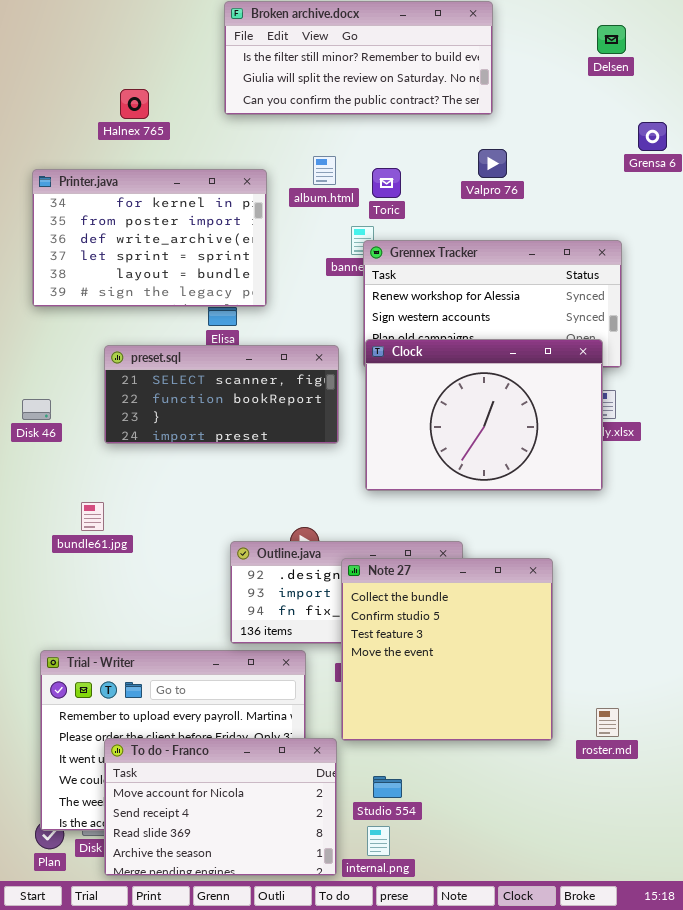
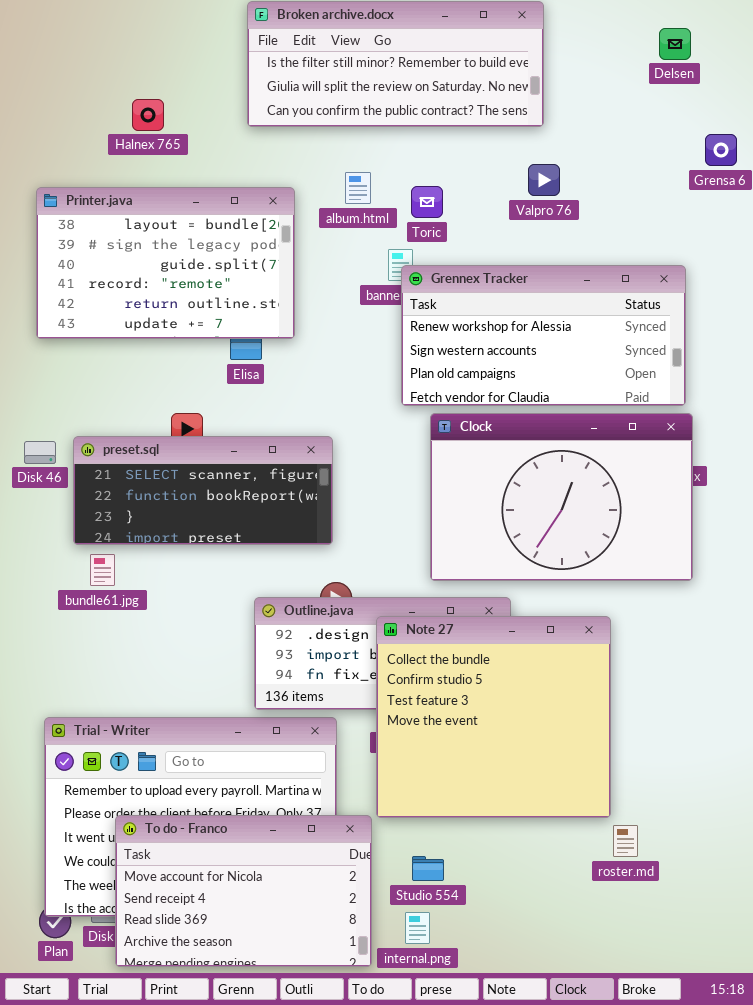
Printer.java: [32,169,267,307] -> [36,187,295,339], scrolled down 4 rows
Clock: [365,339,603,491] -> [430,413,693,581], moved
preset.sql: [104,345,339,444] -> [73,436,333,545], moved
roster.md: [596,708,619,737] -> [613,825,638,857], moved

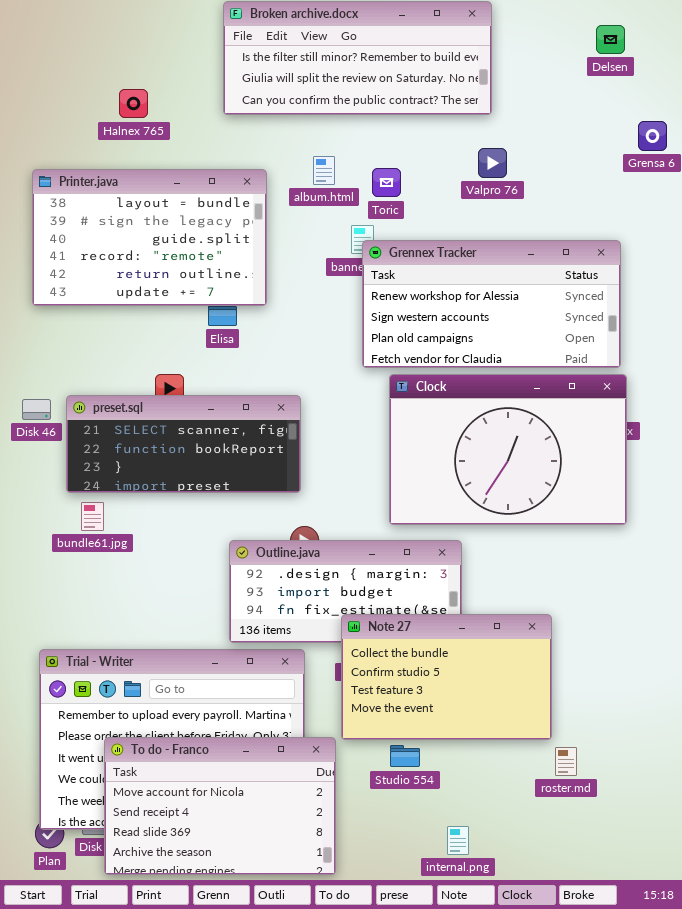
Note 27: [376,616,611,818] -> [341,614,552,740], resized
Studio 554: [412,856,444,881] -> [390,745,420,767], moved
internal.png: [405,912,430,944] -> [447,826,469,855], moved

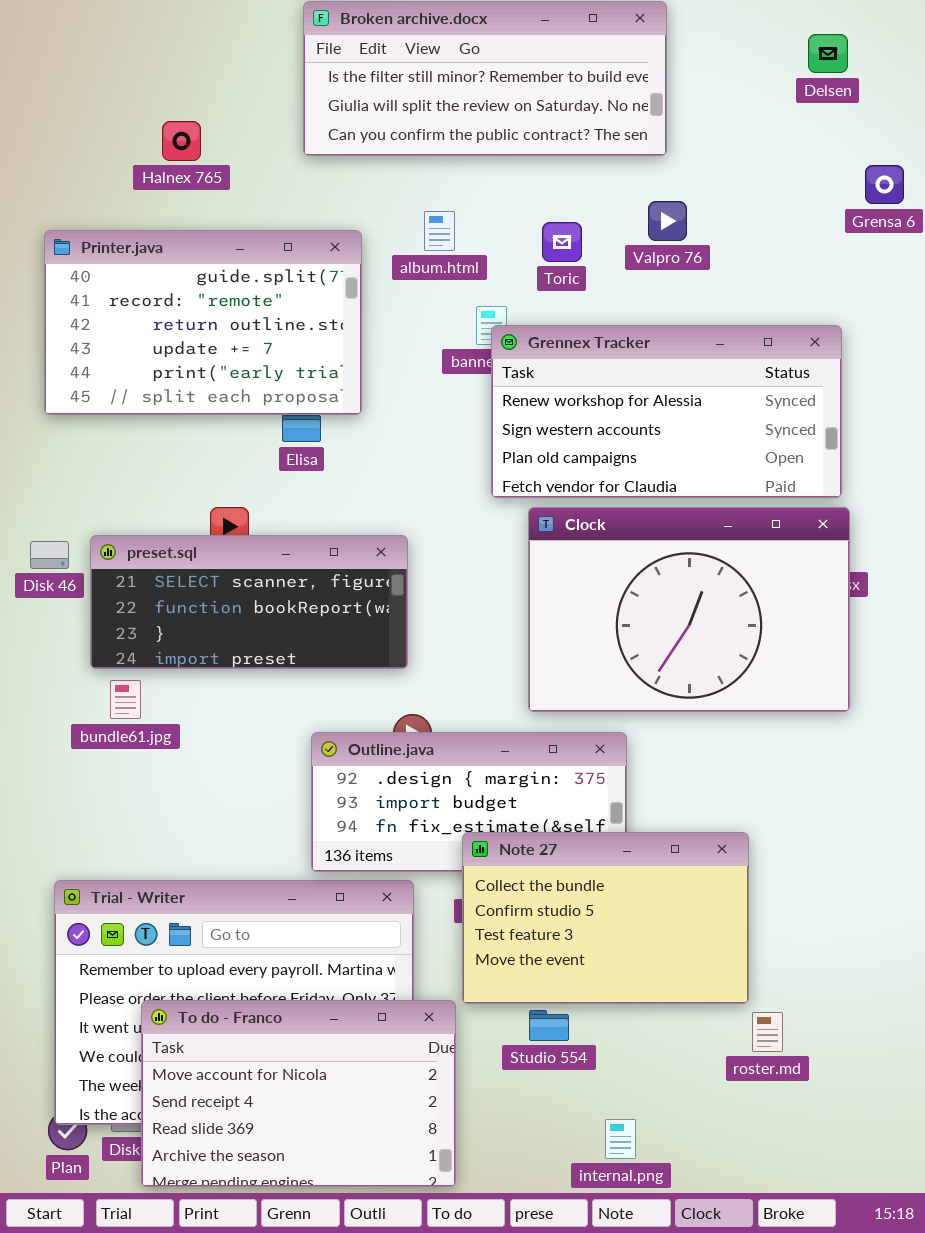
Toric: [372,168,401,197] -> [542,222,582,262], moved
Printer.java: [32,169,267,306] -> [44,230,362,415], scrolled down 2 rows

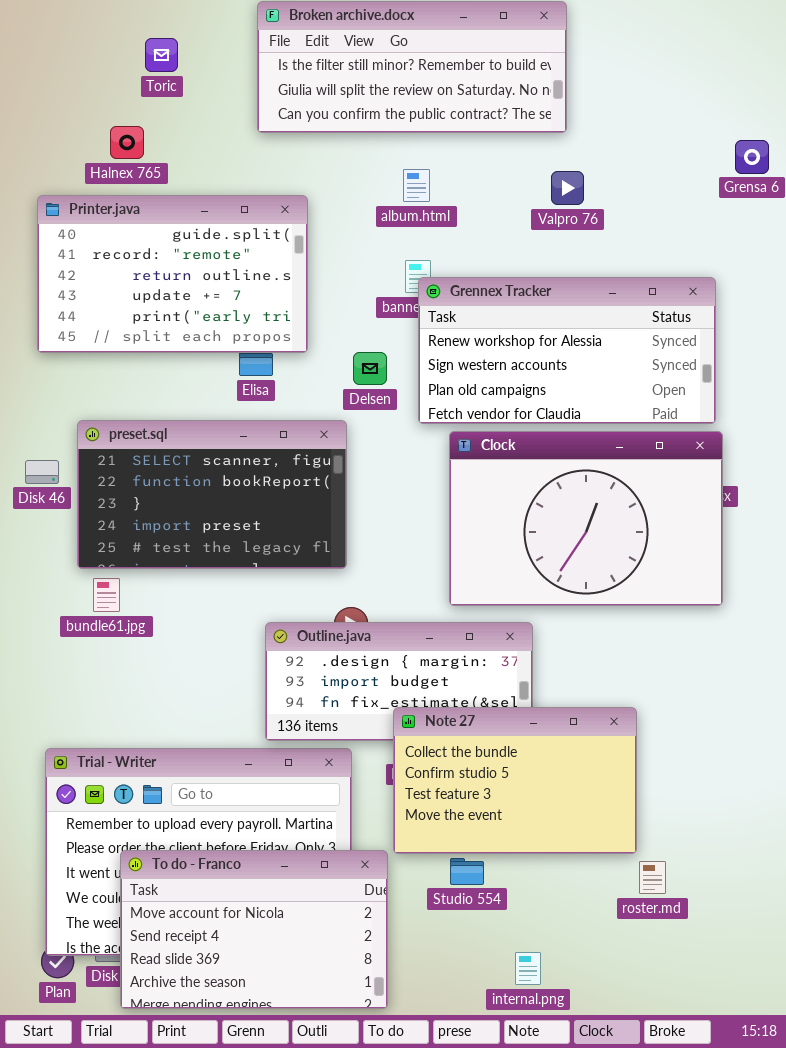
Delsen: [808,34,848,73] -> [353,352,387,385], moved
Halnex 765: [162,121,201,161] -> [110,126,144,159], moved
album.html: [424,211,455,251] -> [403,169,430,202], moved
Toric: [542,222,582,262] -> [145,38,178,72], moved
preset.sql: [90,535,408,669] -> [77,420,347,569], resized

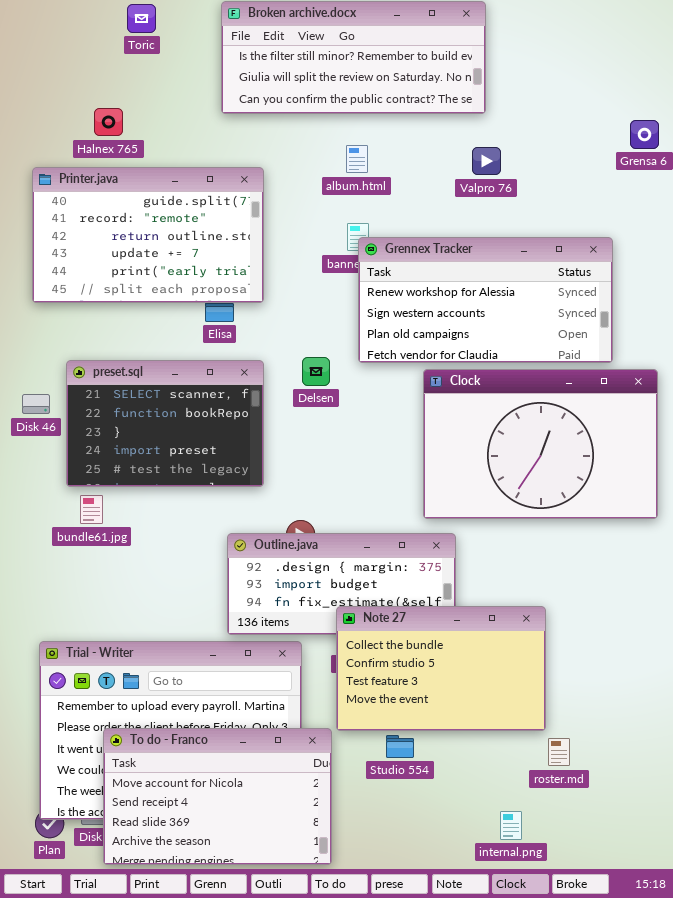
Toric: [145,38,178,72] -> [127,4,156,33], moved
Delsen: [353,352,387,385] -> [302,357,330,386], moved
preset.sql: [77,420,347,569] -> [66,360,264,487], resized
Clock: [449,431,723,606] -> [423,369,658,519], moved
internal.png: [515,952,541,985] -> [500,811,522,840], moved

